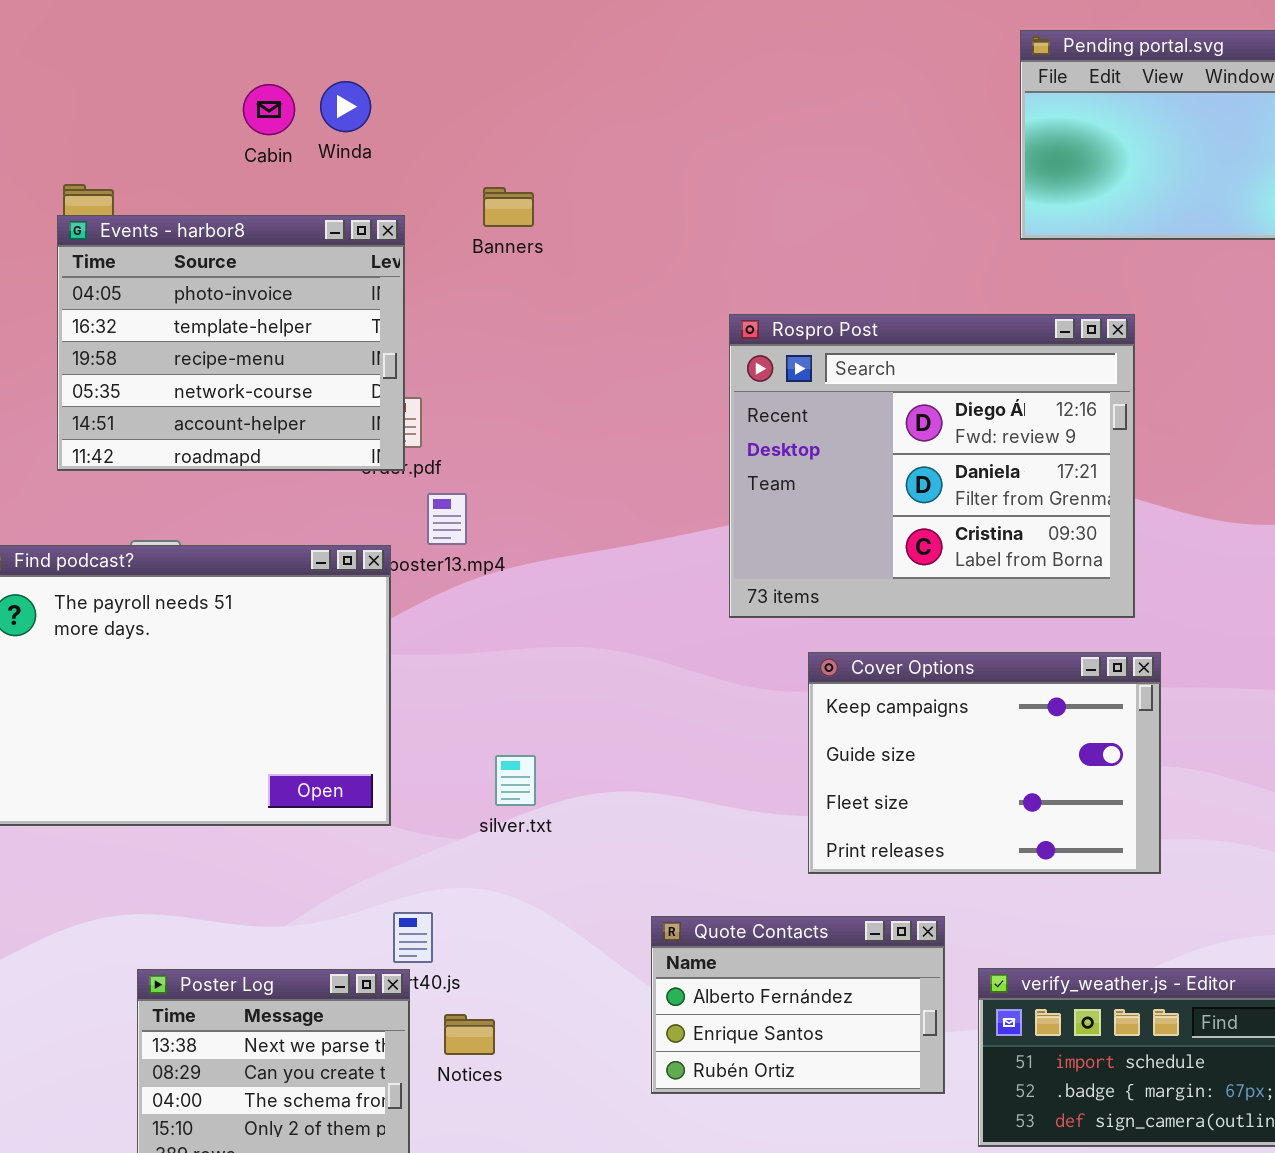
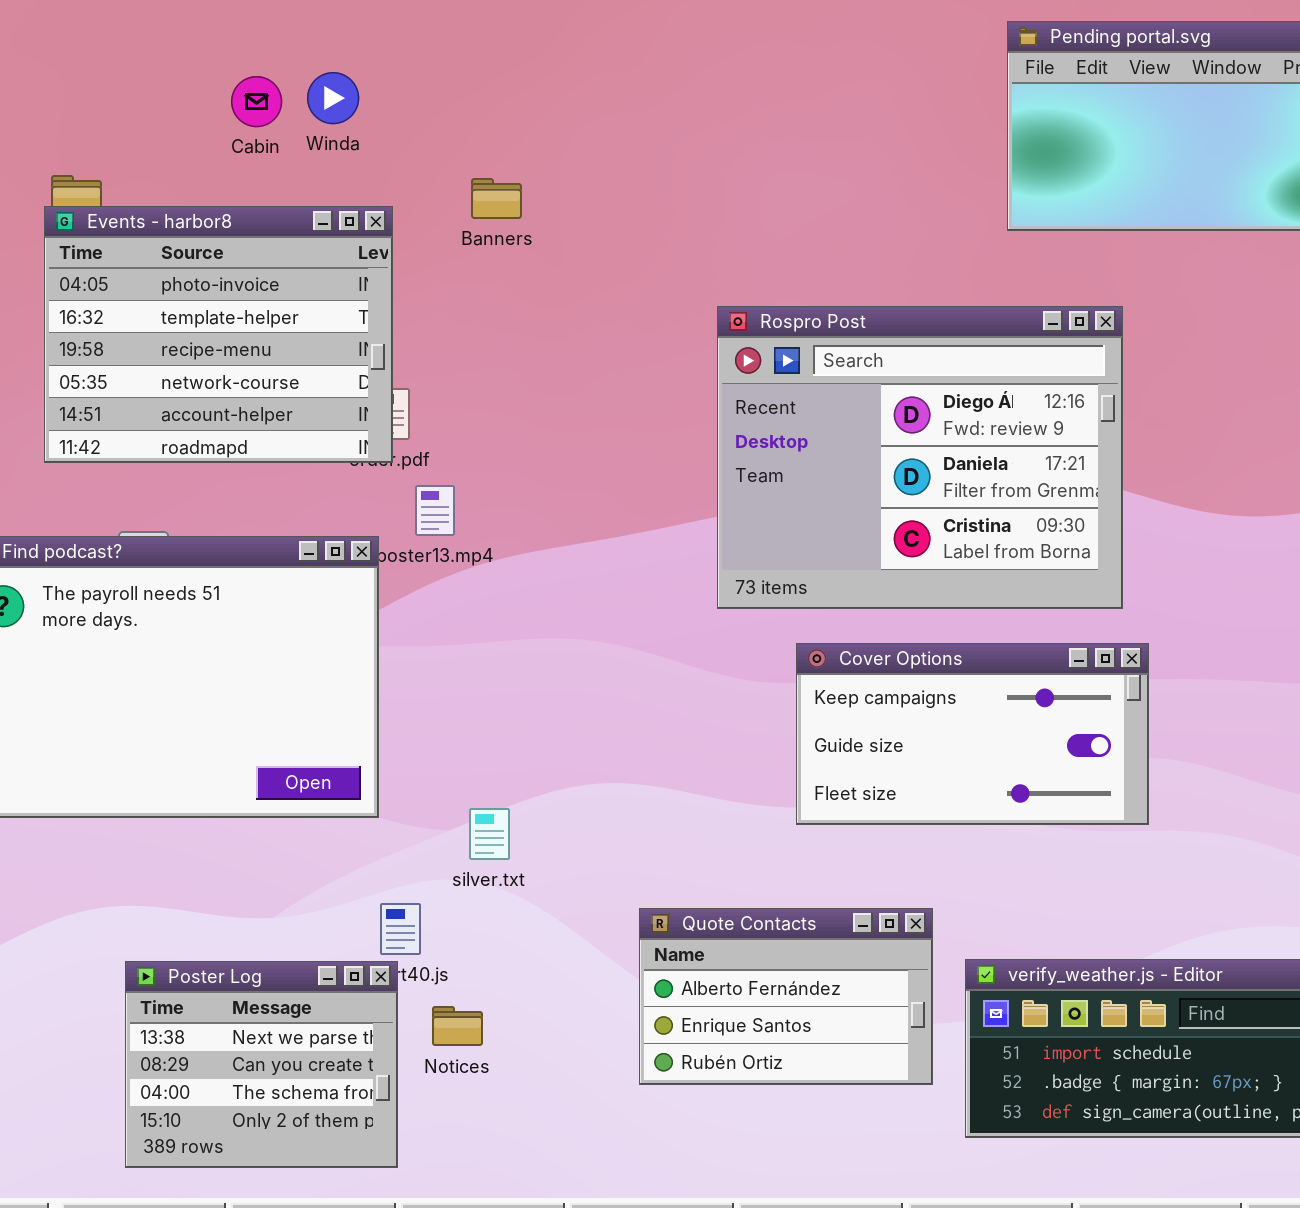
Cover Options: [808,652,1161,874] -> [796,643,1149,825], resized
silver.txt: [495,755,536,806] -> [469,808,510,860], moved

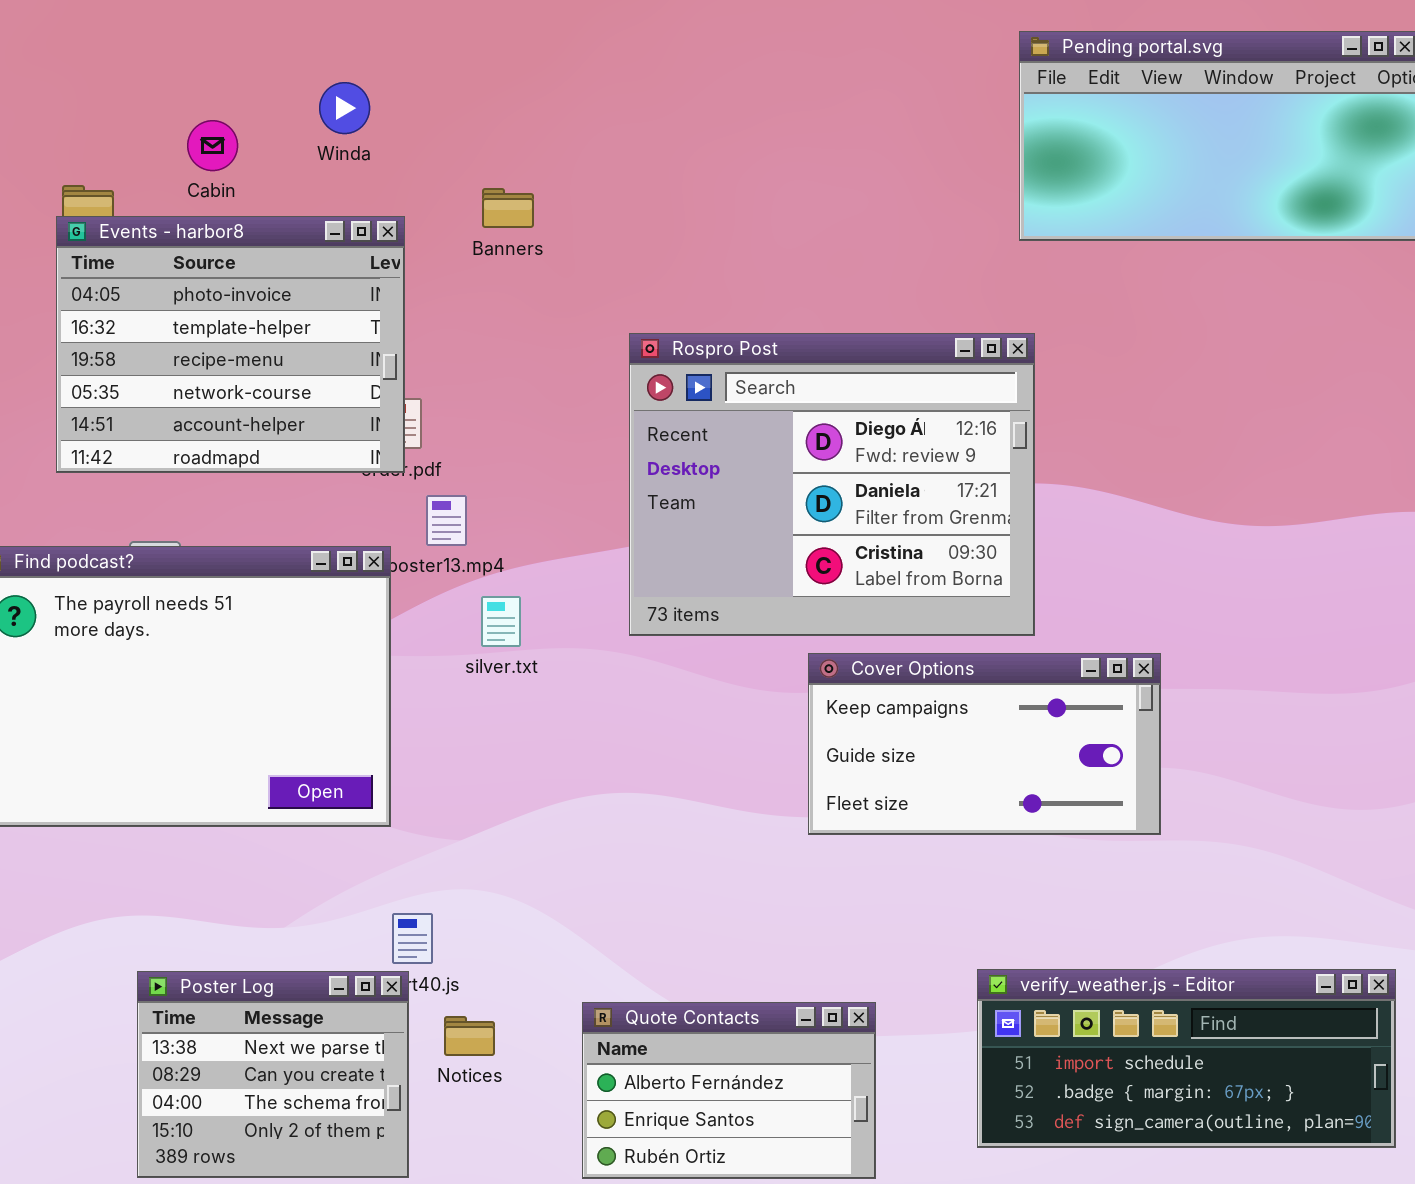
Cabin: [231,76,282,127] -> [187,120,238,171], moved
Rospro Post: [717,306,1123,609] -> [629,333,1035,636], moved
silver.txt: [469,808,510,860] -> [481,596,521,647], moved
Quote Contacts: [639,908,933,1085] -> [582,1002,876,1179], moved

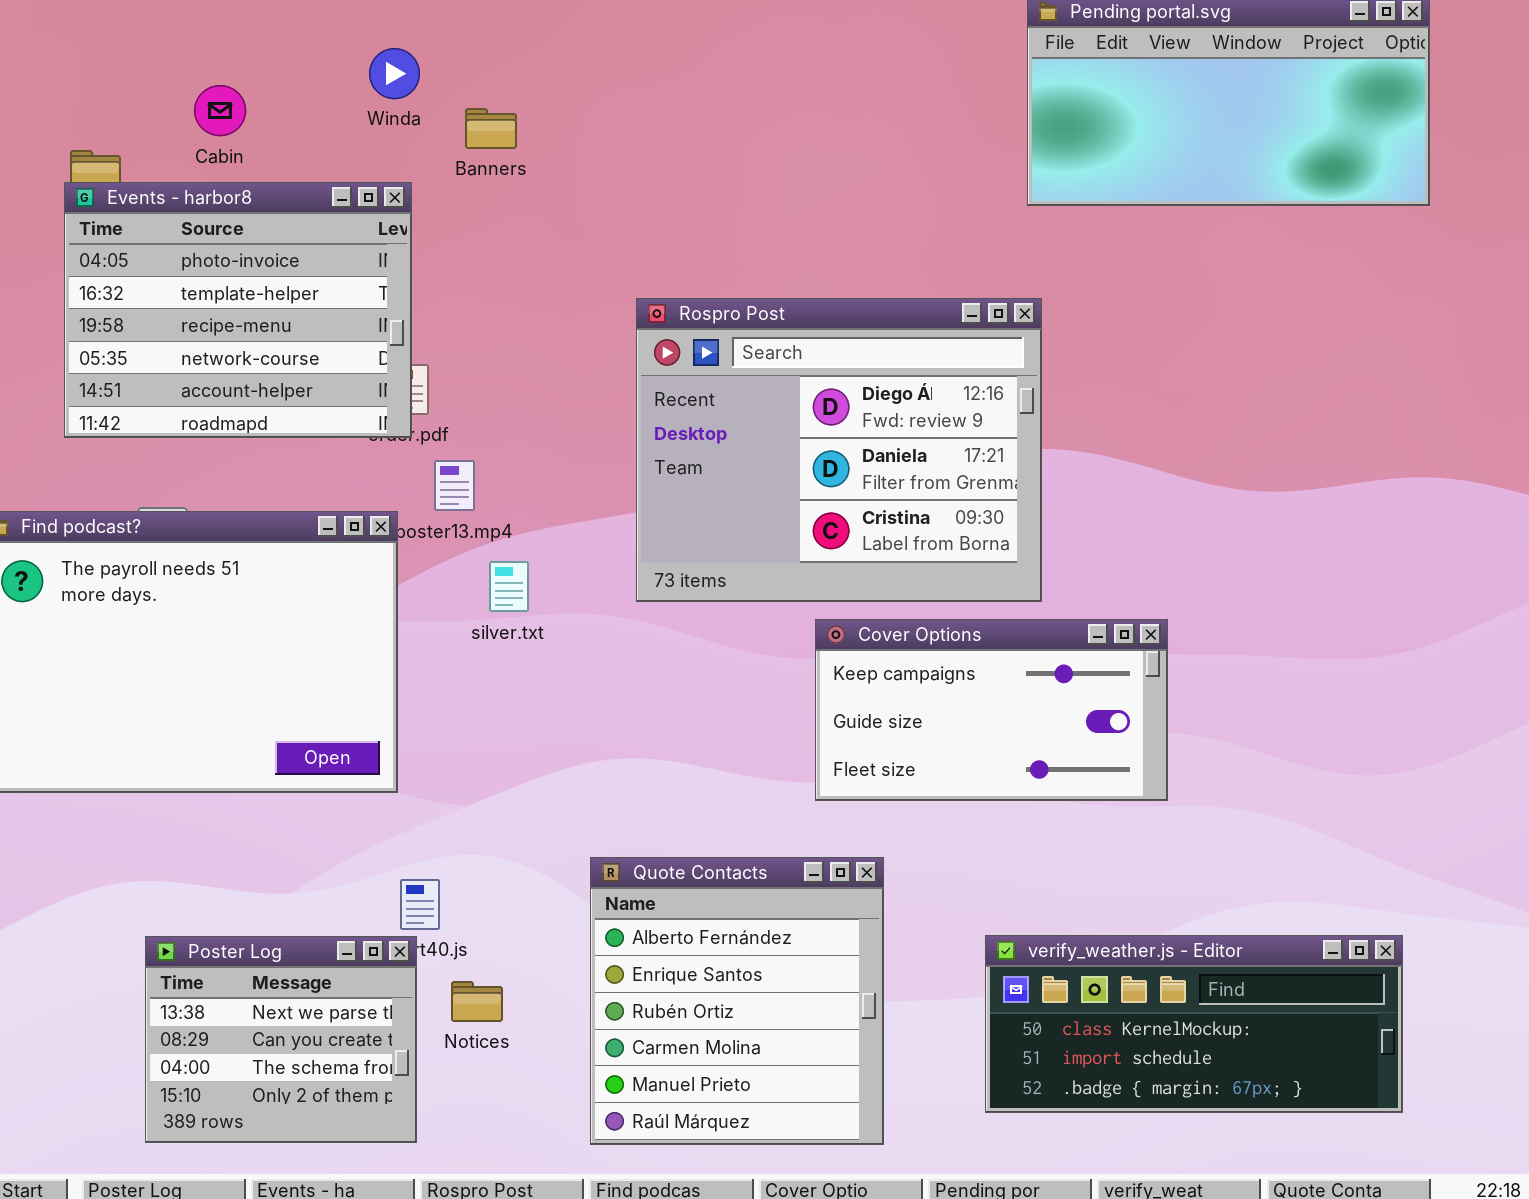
Winda: [319,82,370,134] -> [369,48,420,99], moved
Banners: [482,188,534,228] -> [465,108,517,149], moved
verify_weather.js - Editor: [977,969,1396,1148] -> [985,935,1403,1113], scrolled up 1 row
Quote Contacts: [582,1002,876,1179] -> [590,857,884,1145], resized

